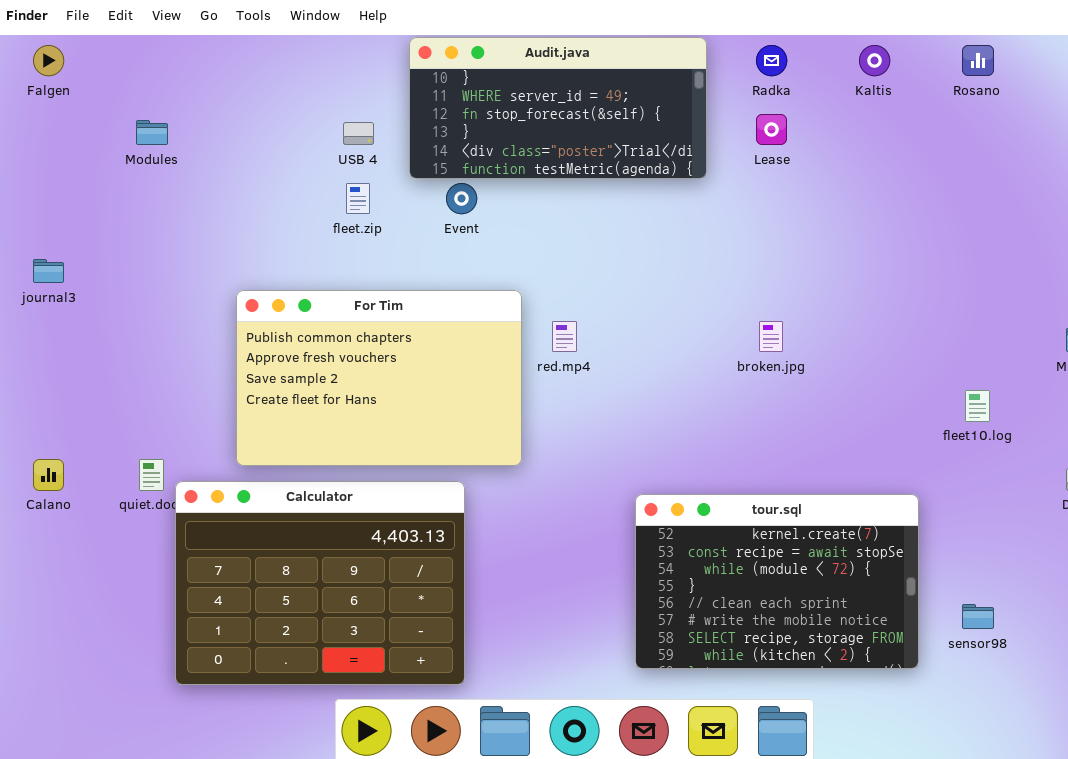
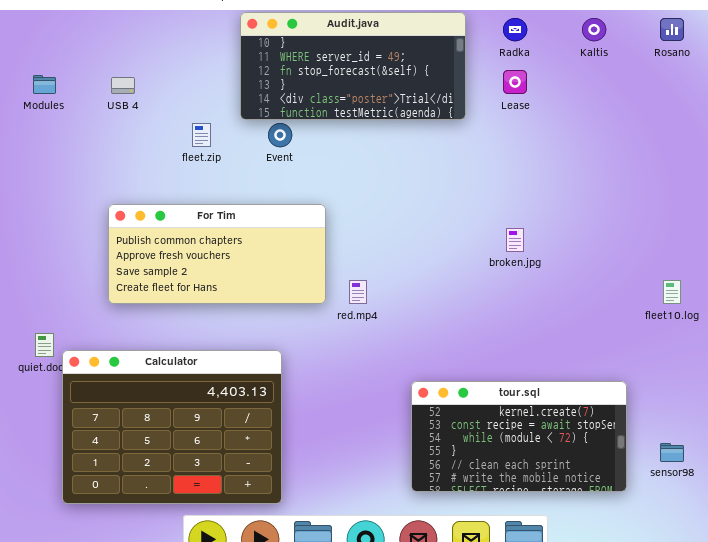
USB 4: [343,122,374,145] -> [111,77,135,94], moved
For Tim: [236,290,522,466] -> [108,204,326,304], resized
red.mp4: [552,321,577,352] -> [349,280,367,304], moved
tour.sql: [635,494,919,669] -> [411,381,627,492], resized

